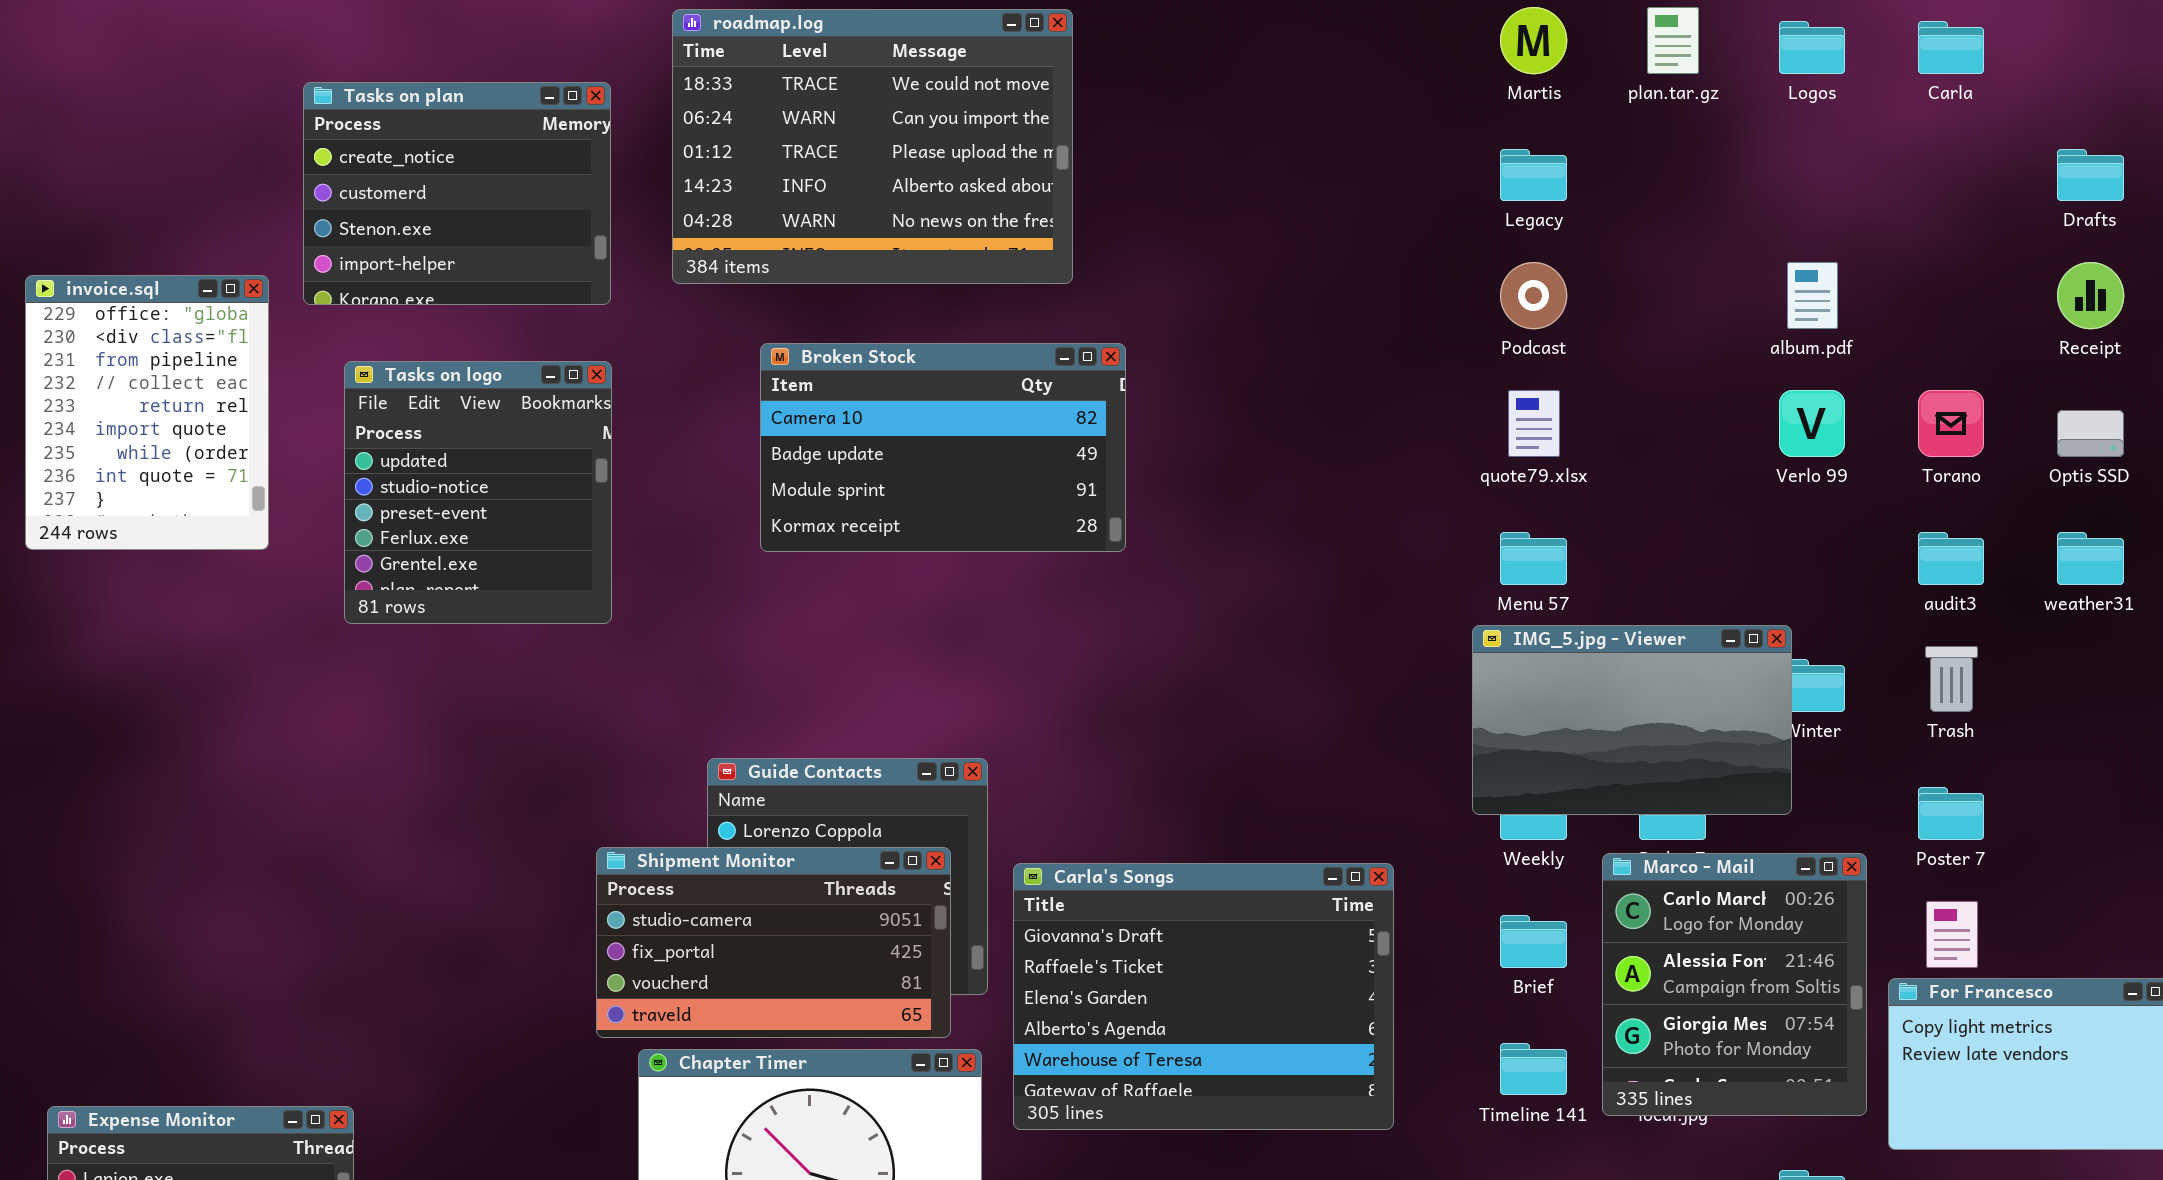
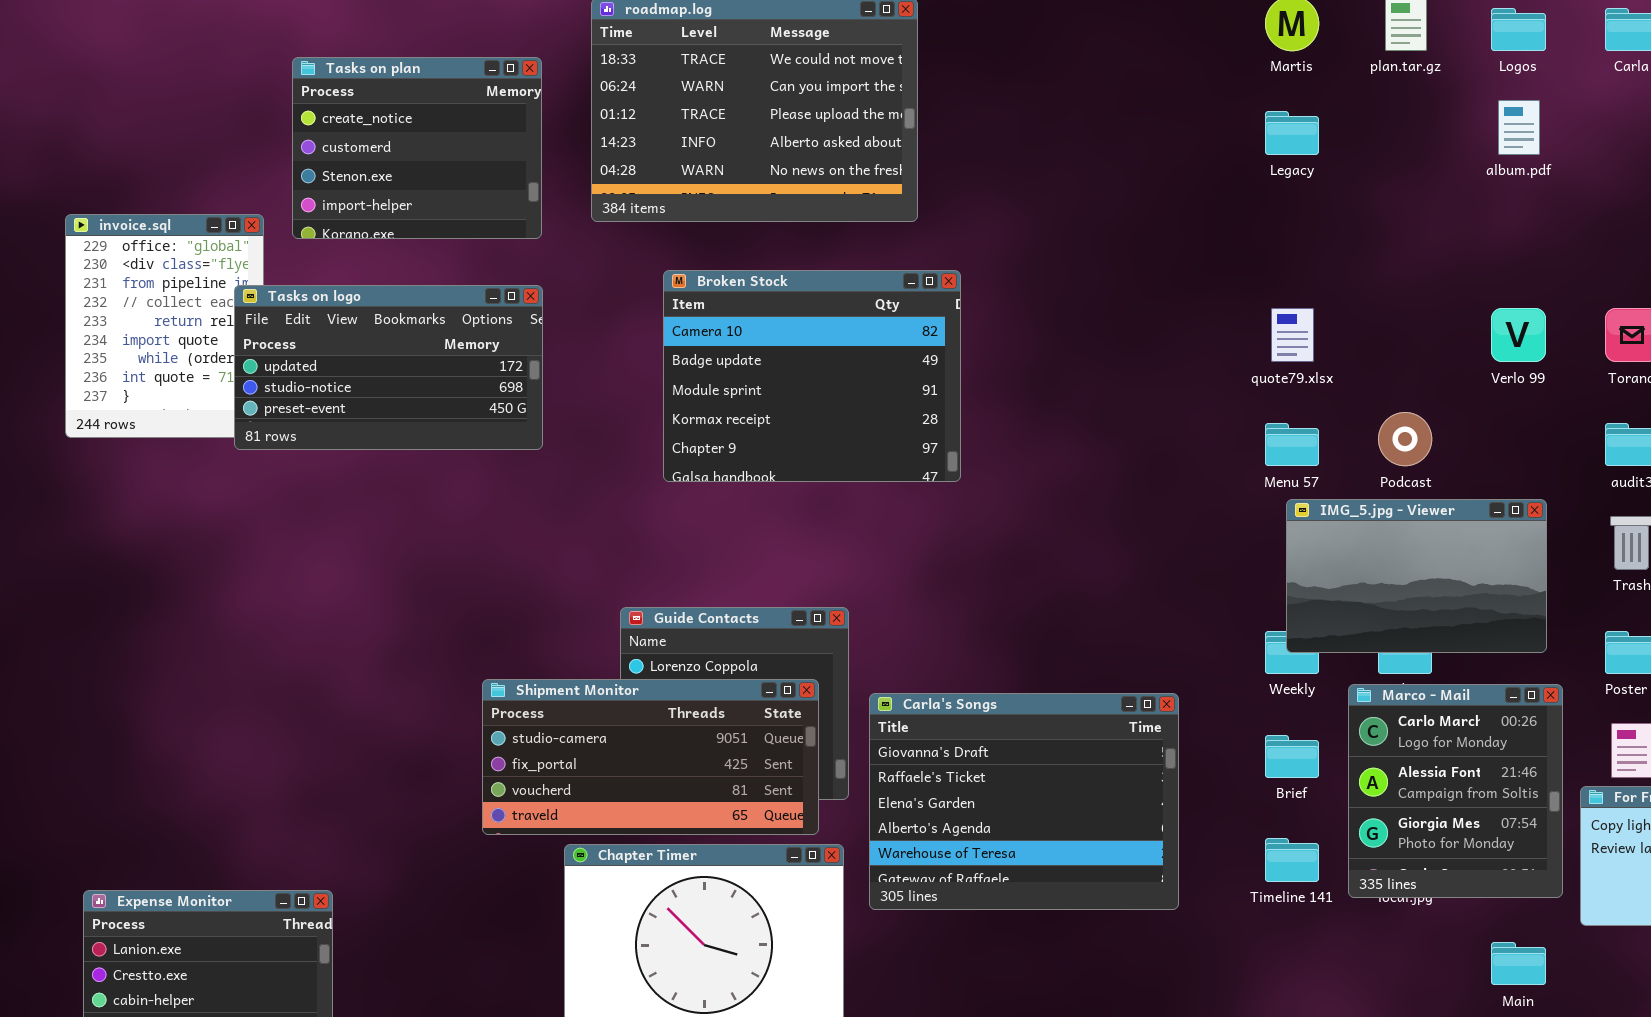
Podcast: [1500,262,1567,329] -> [1378,412,1432,466], moved
album.pdf: [1787,262,1838,329] -> [1498,100,1540,155], moved
Broken Stock: [760,343,1126,552] -> [663,270,961,482], resized
Tasks on logo: [344,361,612,624] -> [234,285,543,450], resized
IMG_5.jpg - Viewer: [1472,625,1792,815] -> [1286,499,1547,653], moved
Shipment Monitor: [596,847,951,1038] -> [482,679,819,835], resized

